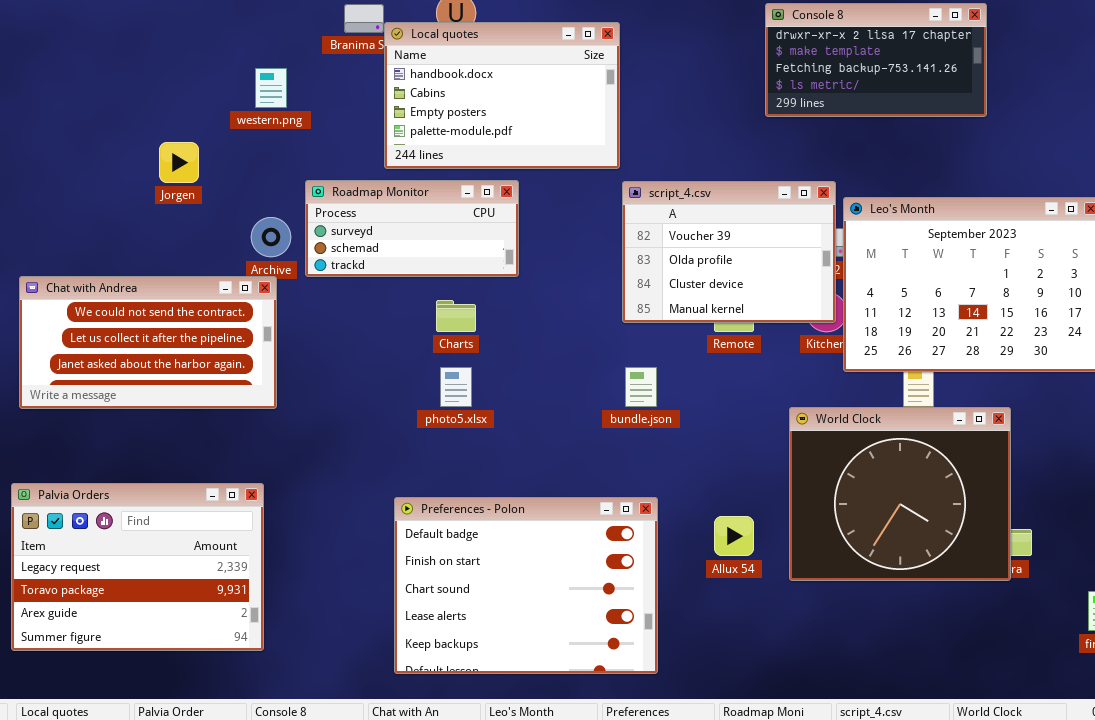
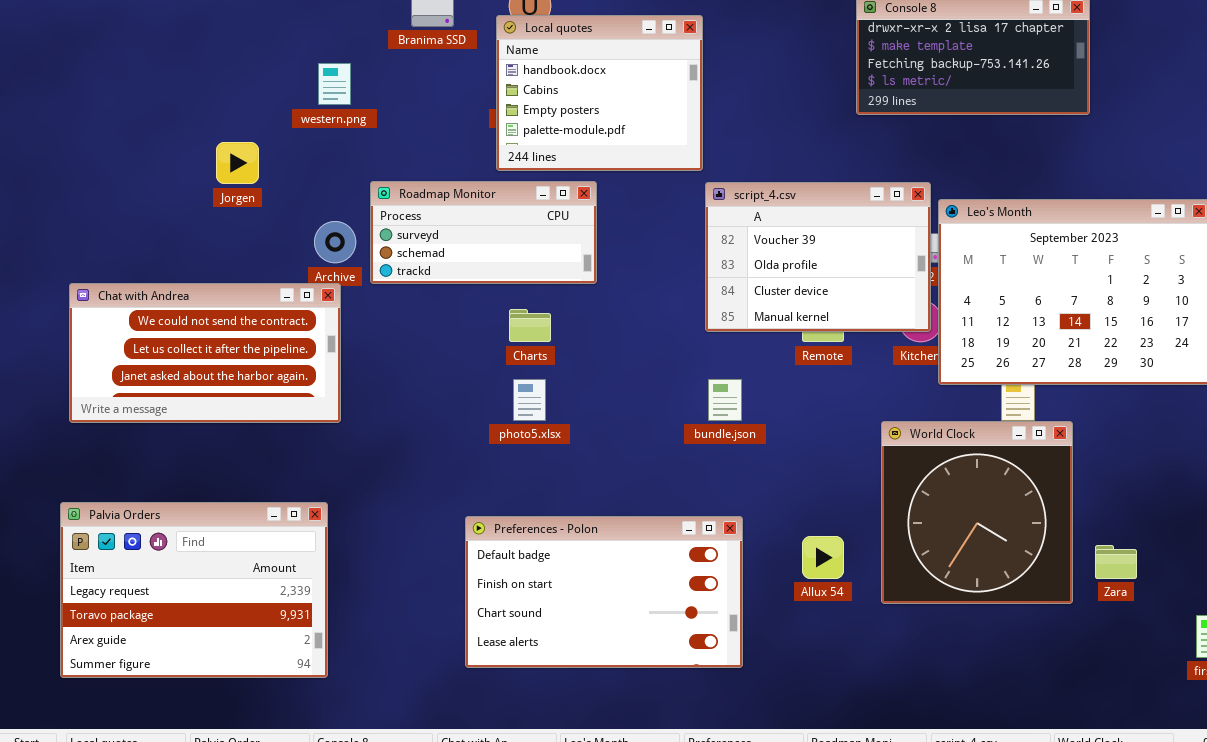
Local quotes: [384,22,620,169] -> [496,15,703,171], resized
World Clock: [789,407,1011,581] -> [881,421,1073,604], resized
Preferences - Polon: [394,497,658,674] -> [465,516,743,668], resized

